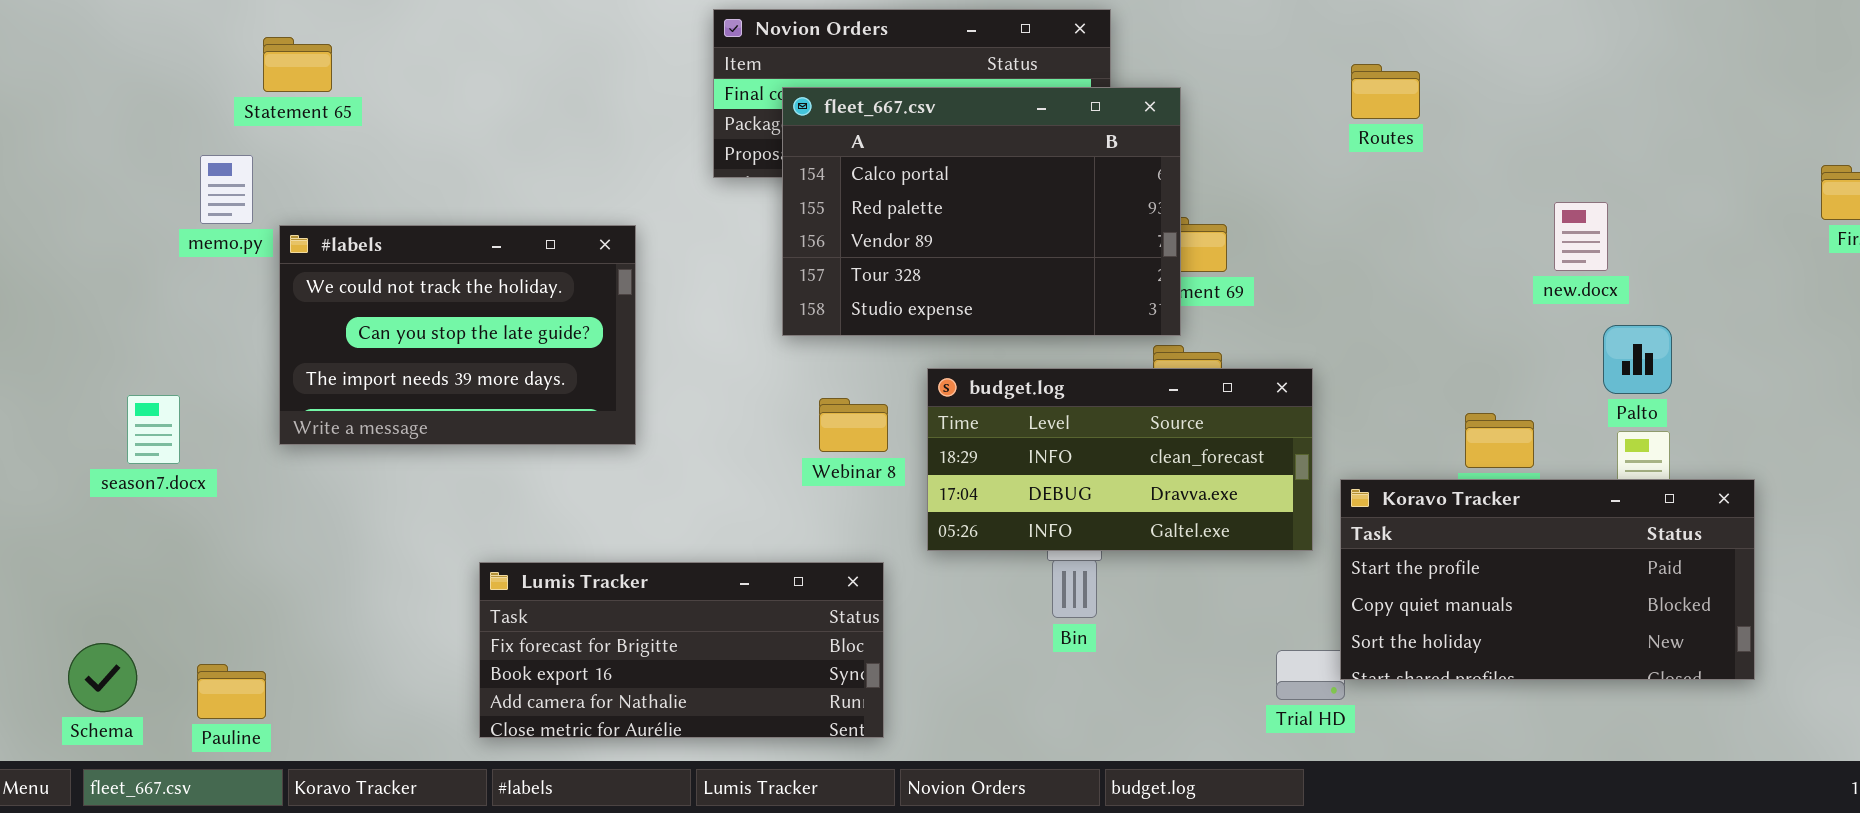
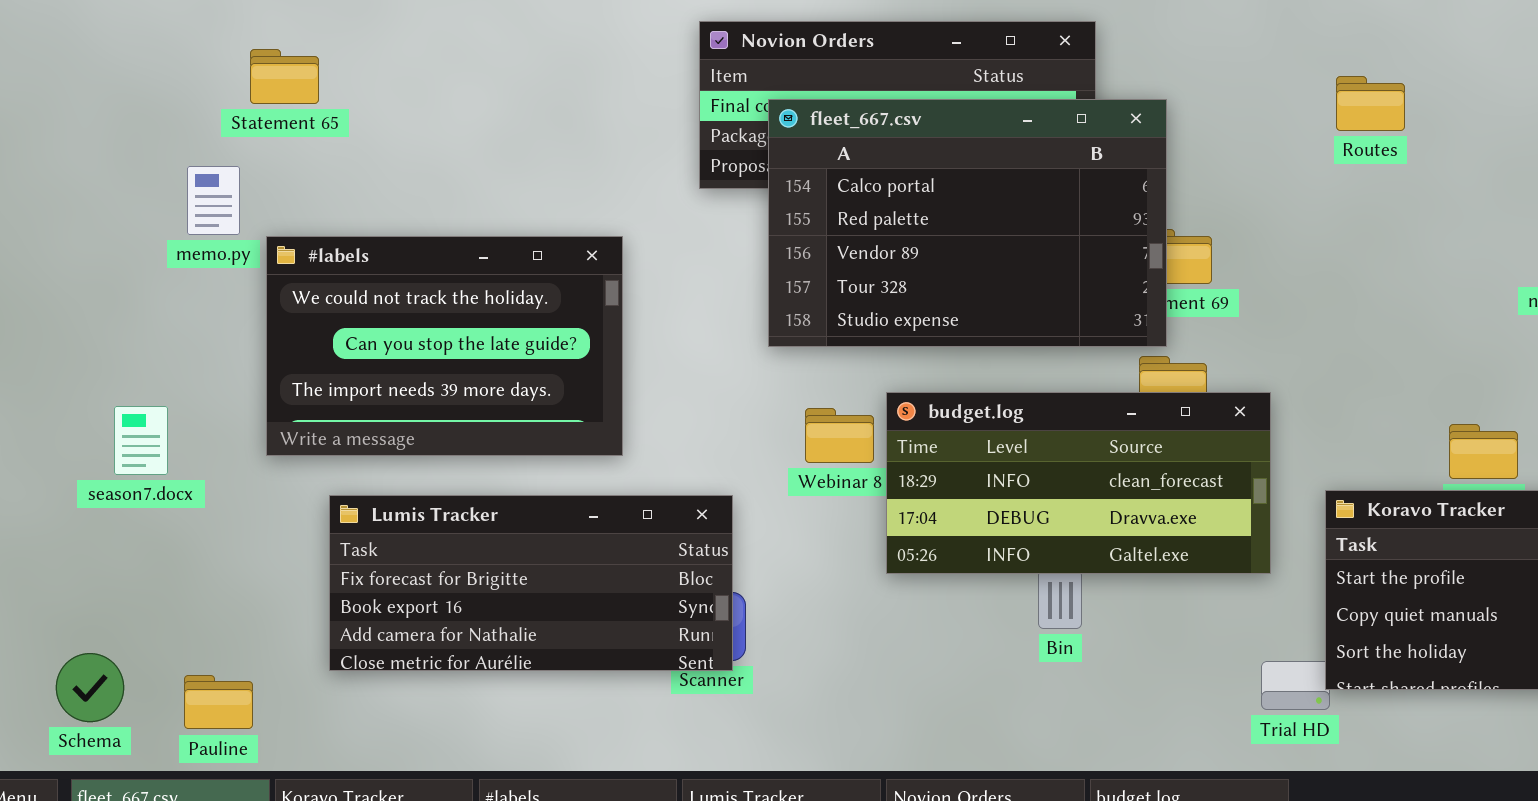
budget.log: [927,368,1313,551] -> [886,392,1271,574], moved
Lumis Tracker: [479,562,884,738] -> [329,495,733,671], moved

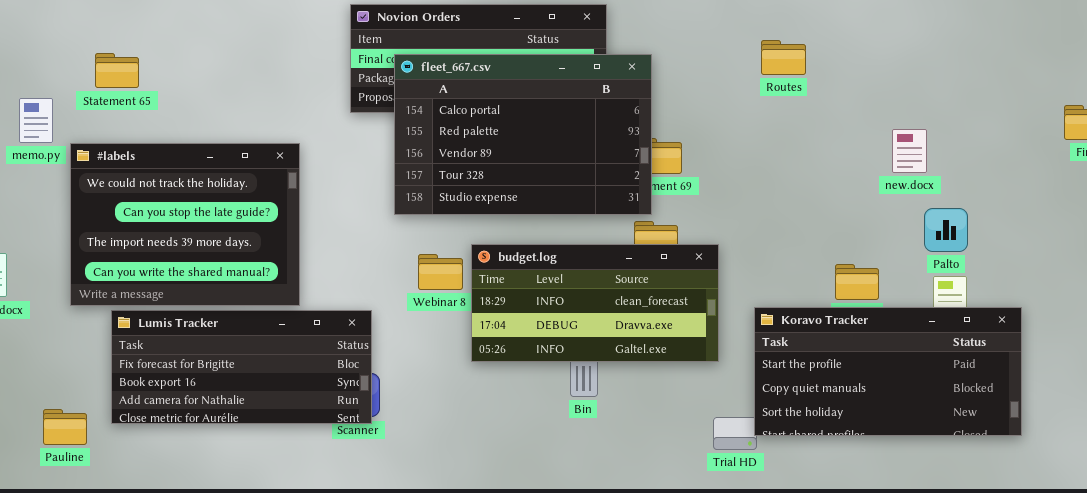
Statement 65: [250,49,319,104] -> [95,53,139,88], moved
#labels: [266,236,623,456] -> [70,143,300,306], resized
Pauline: [184,675,253,729] -> [43,409,87,445], moved

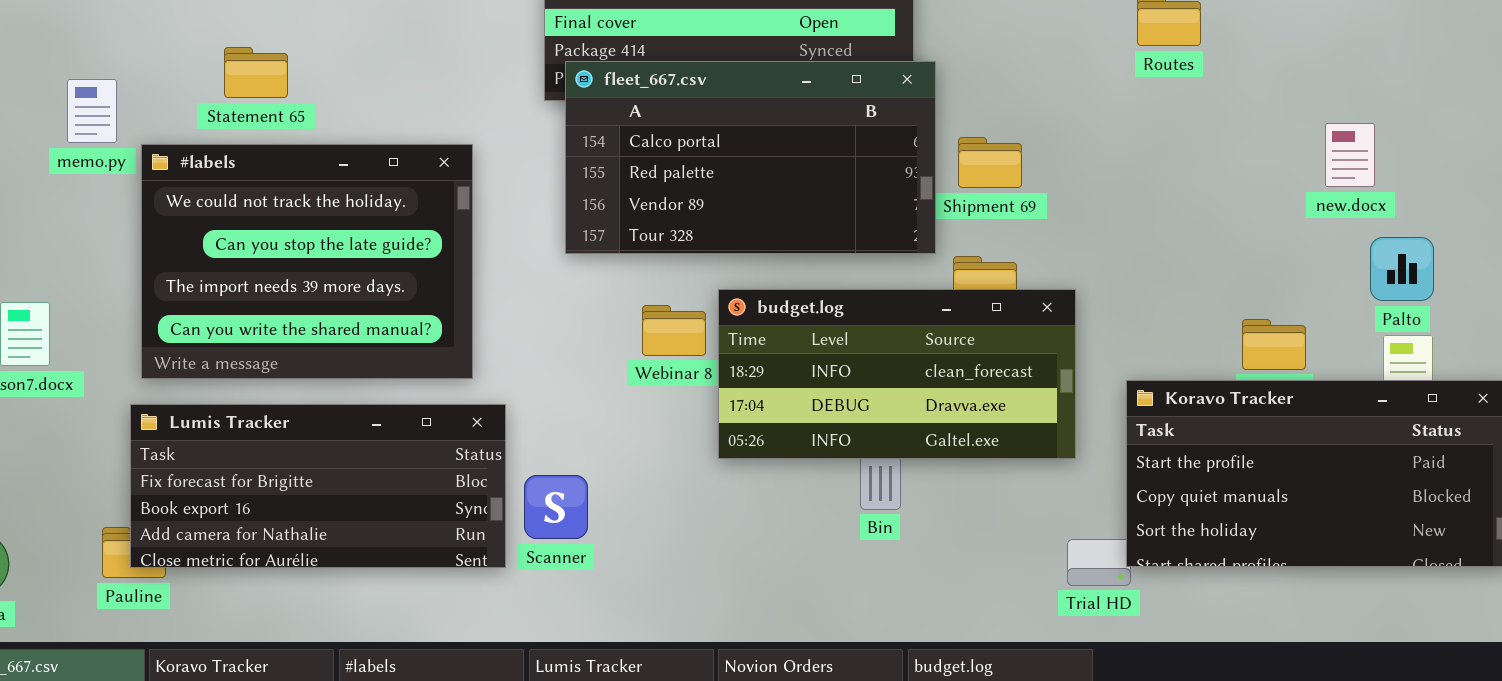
Statement 65: [95,53,139,88] -> [224,47,288,98], moved
fleet_667.csv: [394,54,652,215] -> [565,61,936,254], moved, resized
Lumis Tracker: [111,310,372,424] -> [130,404,506,568], moved

